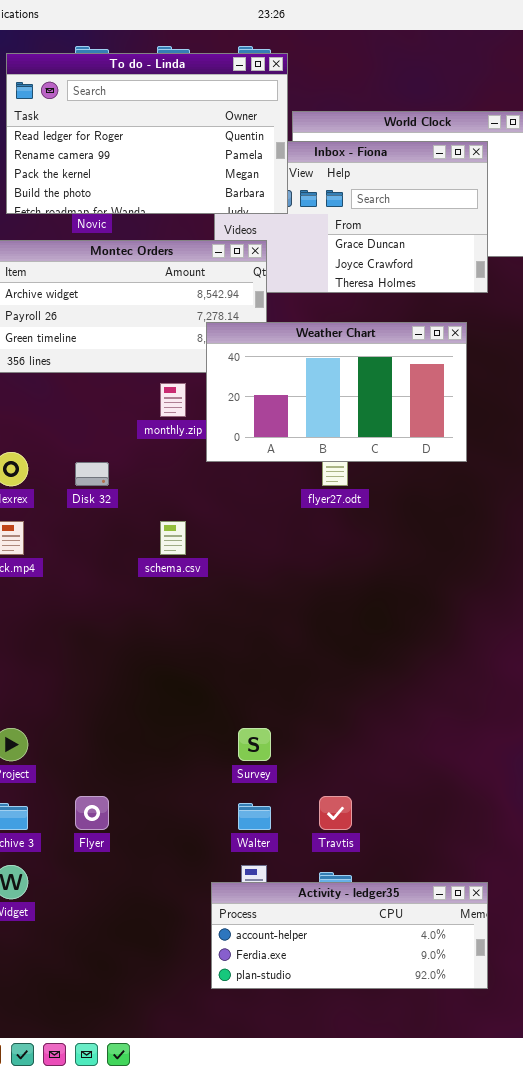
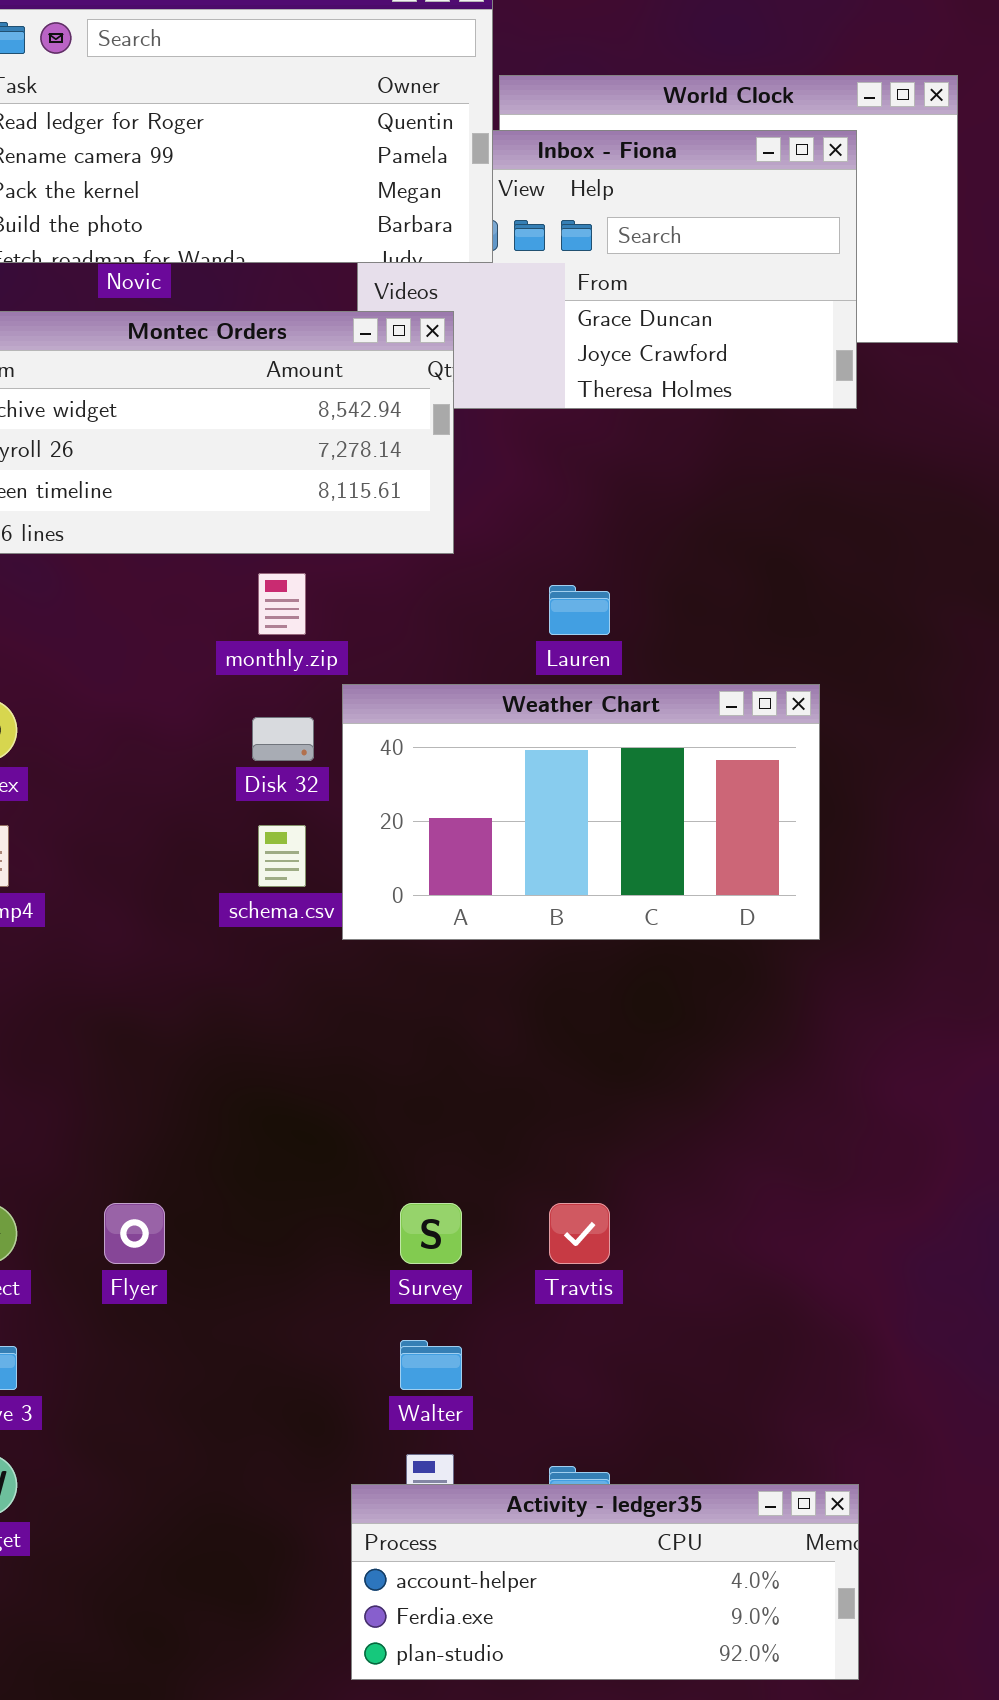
Weather Chart: [206,322,467,462] -> [342,684,820,940], moved
Disk 32: [75,462,109,486] -> [252,717,314,761], moved
Flyer: [75,796,109,830] -> [104,1203,165,1264], moved
Travtis: [319,796,352,830] -> [549,1203,610,1264], moved

